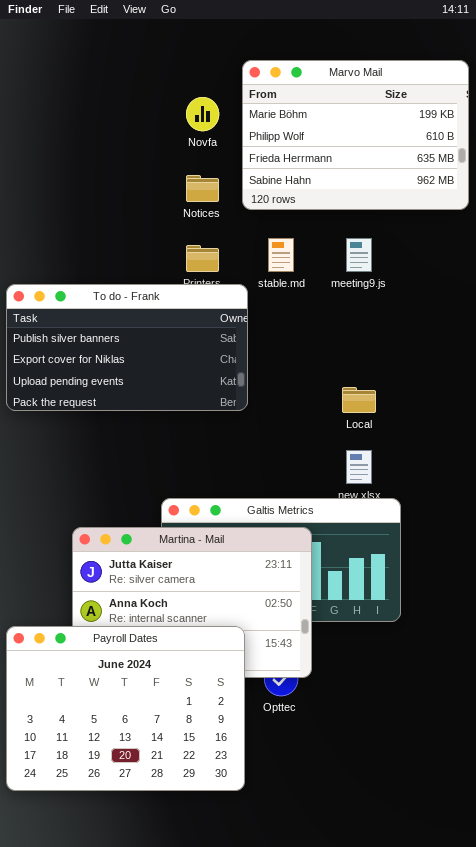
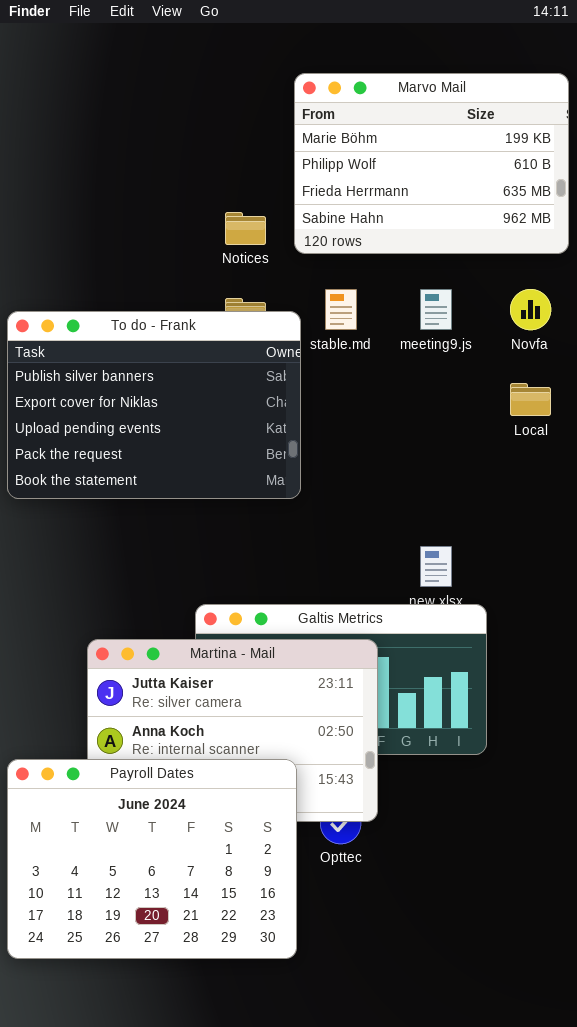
Novfa: [186,97,219,131] -> [510,289,551,330], moved
To do - Frank: [6,284,248,411] -> [7,311,301,499], resized
Local: [342,387,376,413] -> [510,383,551,416], moved

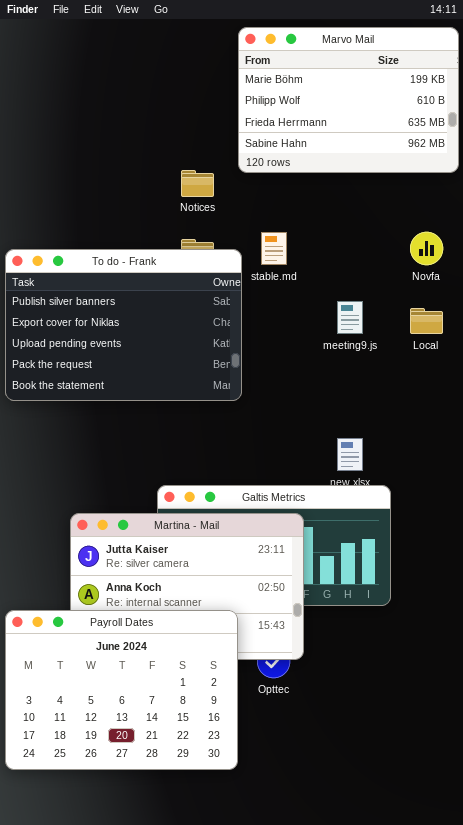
Marvo Mail: [294,73,569,254] -> [238,27,459,173], moved
meeting9.js: [420,289,452,330] -> [337,301,363,334], moved

